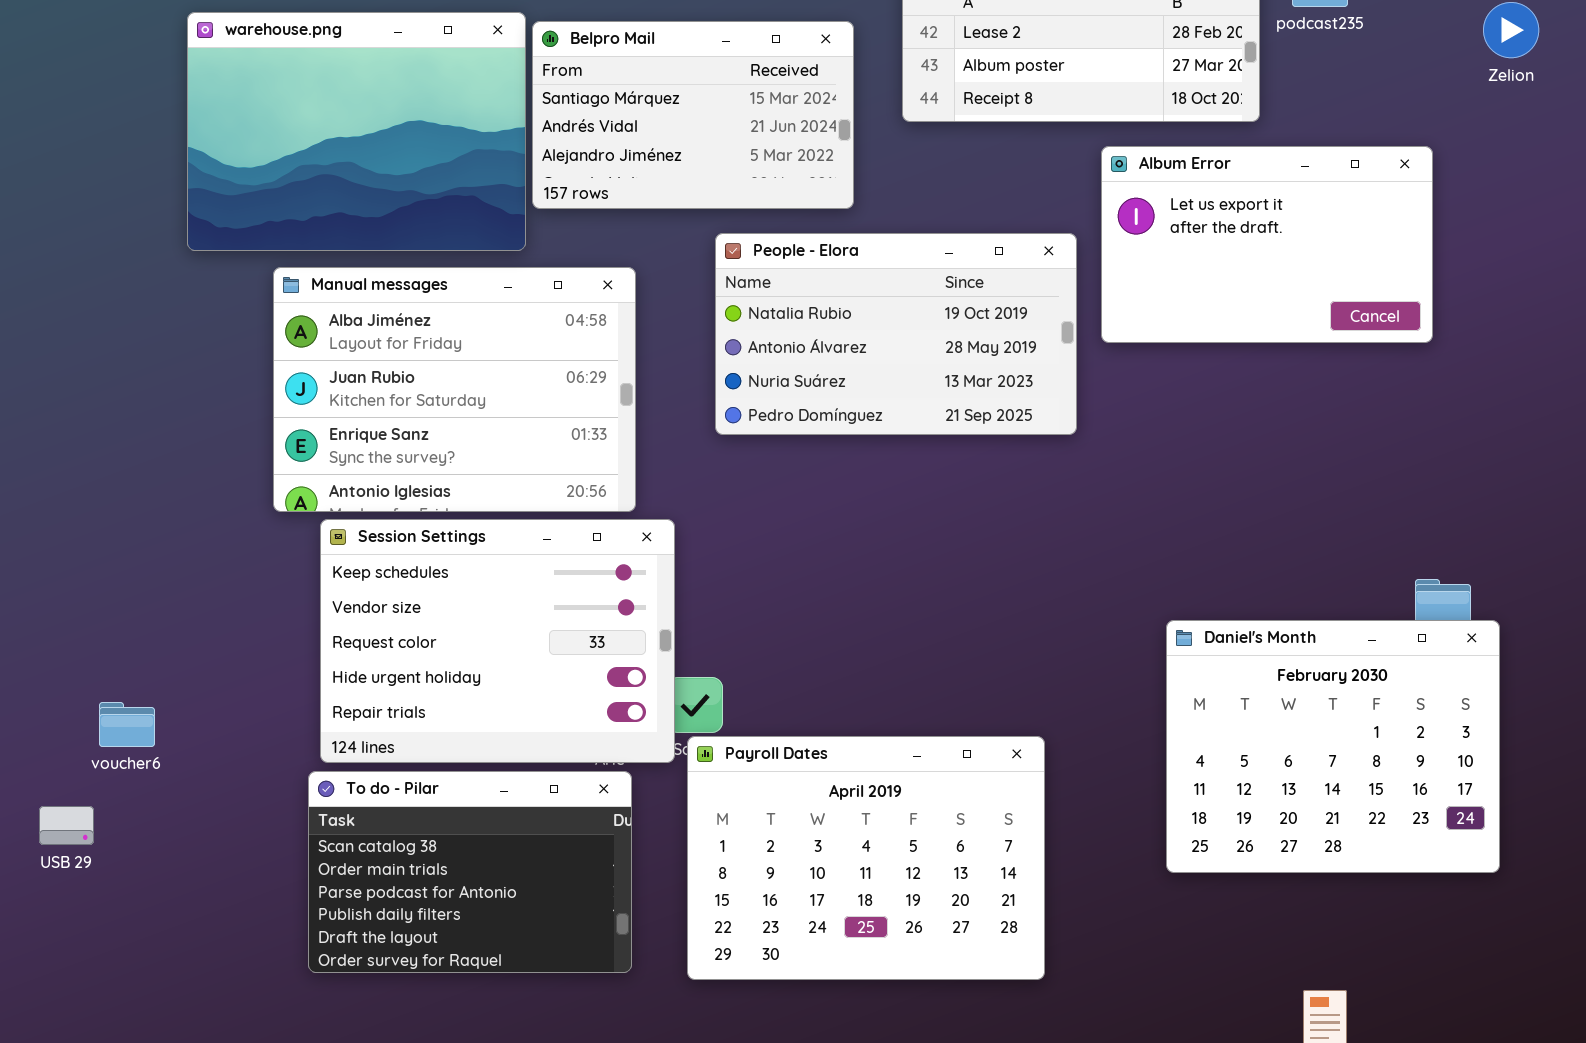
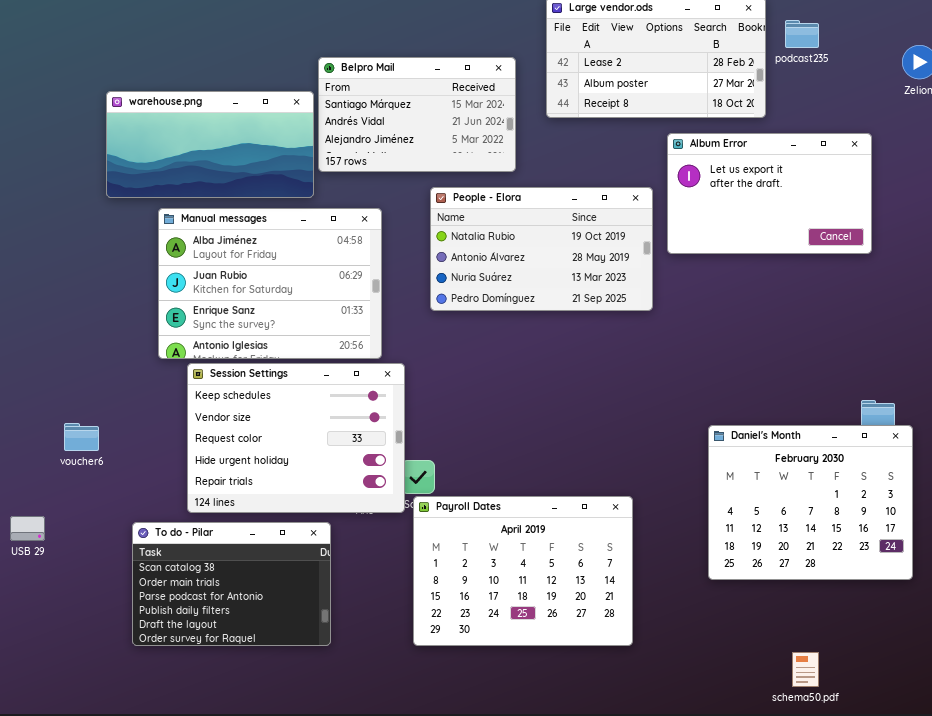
warehouse.png: [187,12,526,251] -> [106,91,314,198], resized
voucher6: [99,702,155,747] -> [64,423,99,451], moved
To do - Pilar: [308,771,632,973] -> [132,522,331,646], moved
USB 29: [39,806,94,845] -> [10,516,45,541], moved

